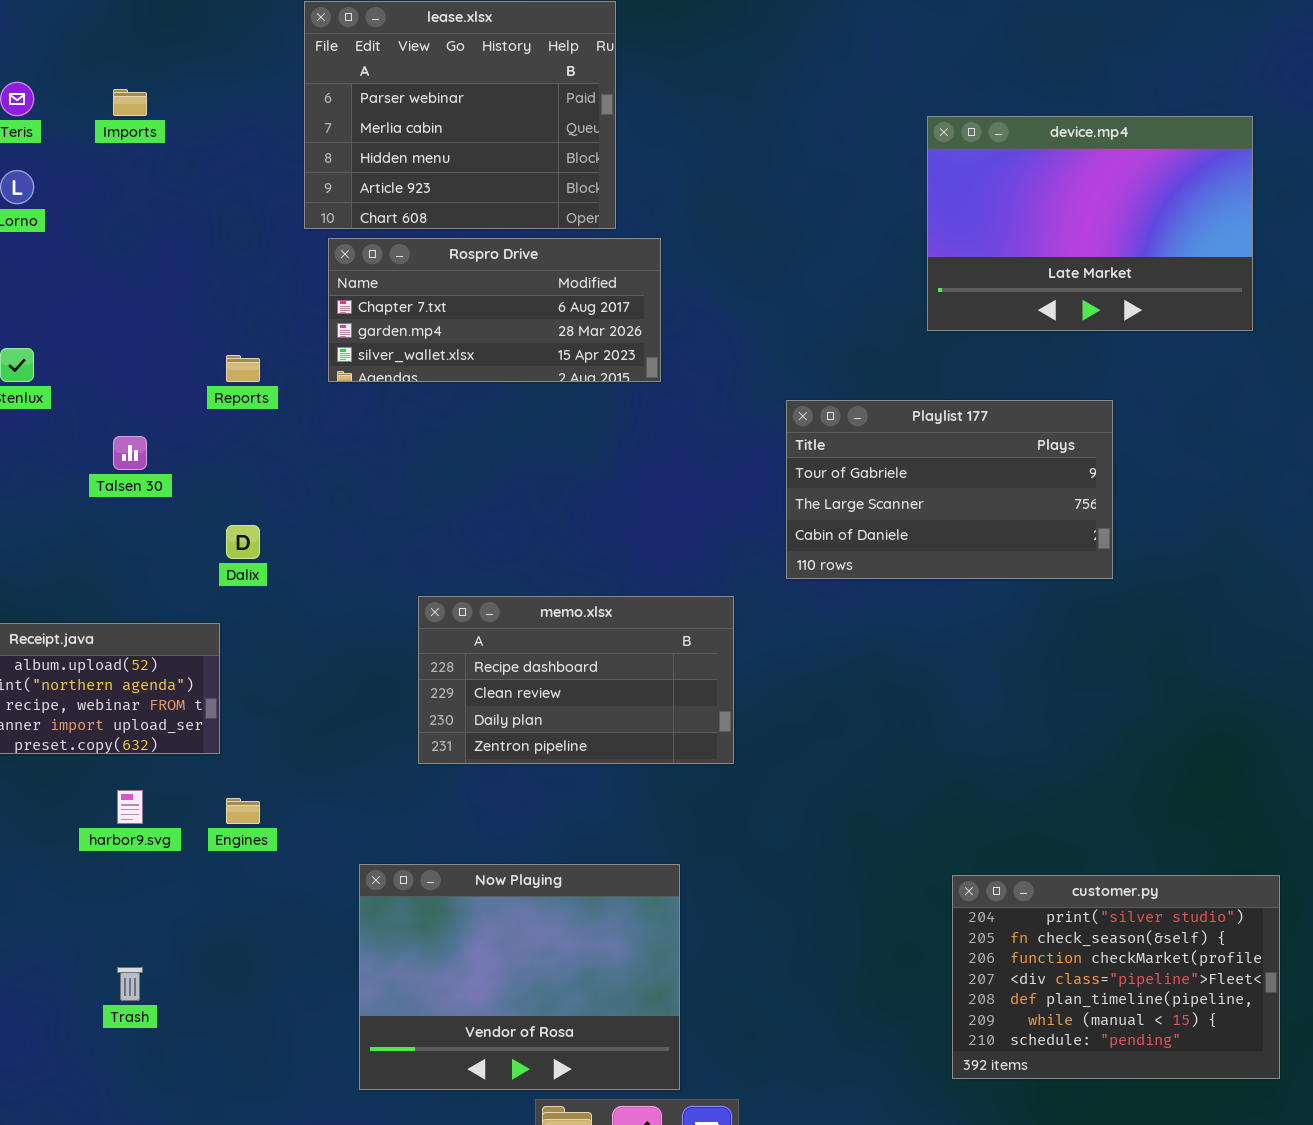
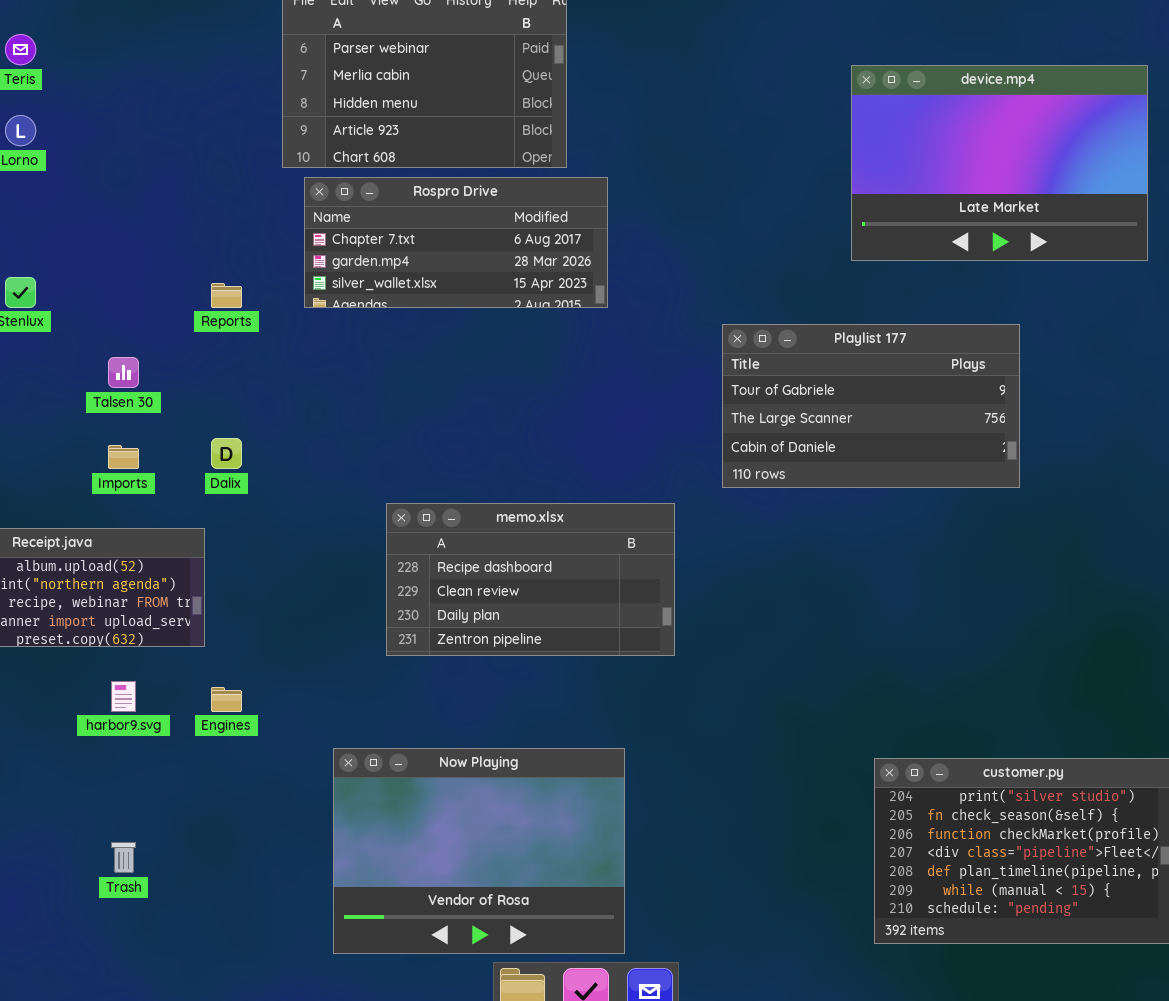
Imports: [113,89,147,116] -> [108,445,139,469], moved

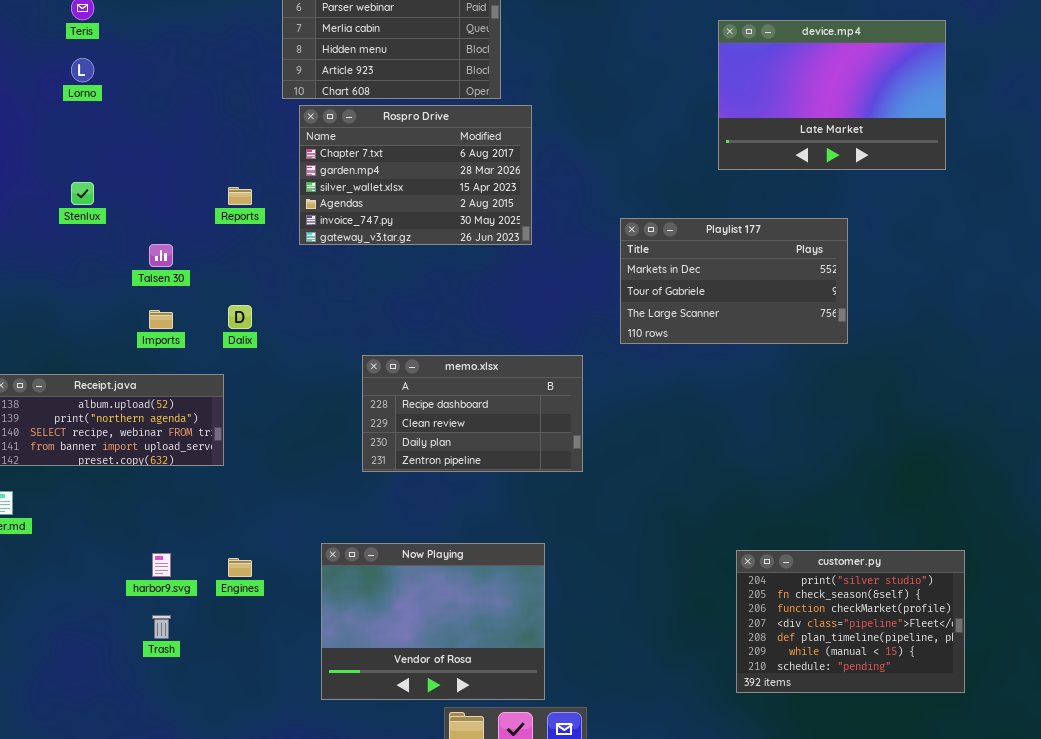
Rospro Drive: [304,177,608,308] -> [299,105,532,245], resized
Playlist 177: [722,324,1020,488] -> [620,218,848,344], scrolled up 1 row
harbor9.svg: [111,681,136,712] -> [152,553,171,577], moved
Engines: [211,687,242,712] -> [228,558,252,577], moved

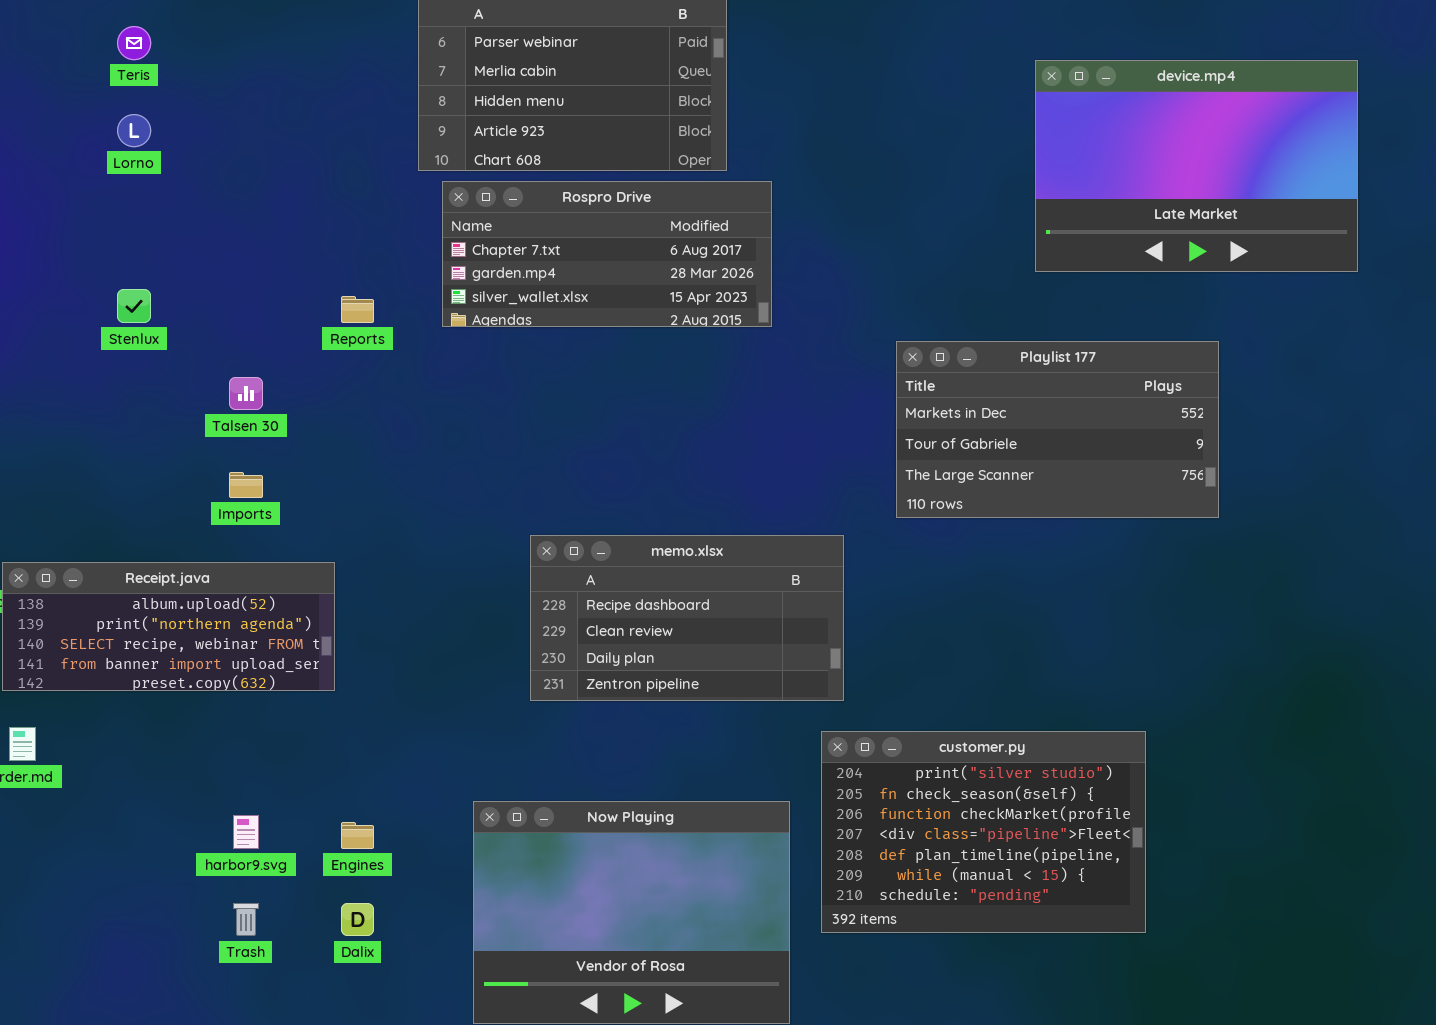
Rospro Drive: [299,105,532,245] -> [442,181,772,327], resized
Dalix: [228,305,252,329] -> [341,903,374,936], moved
customer.py: [736,550,965,693] -> [821,731,1146,933], moved

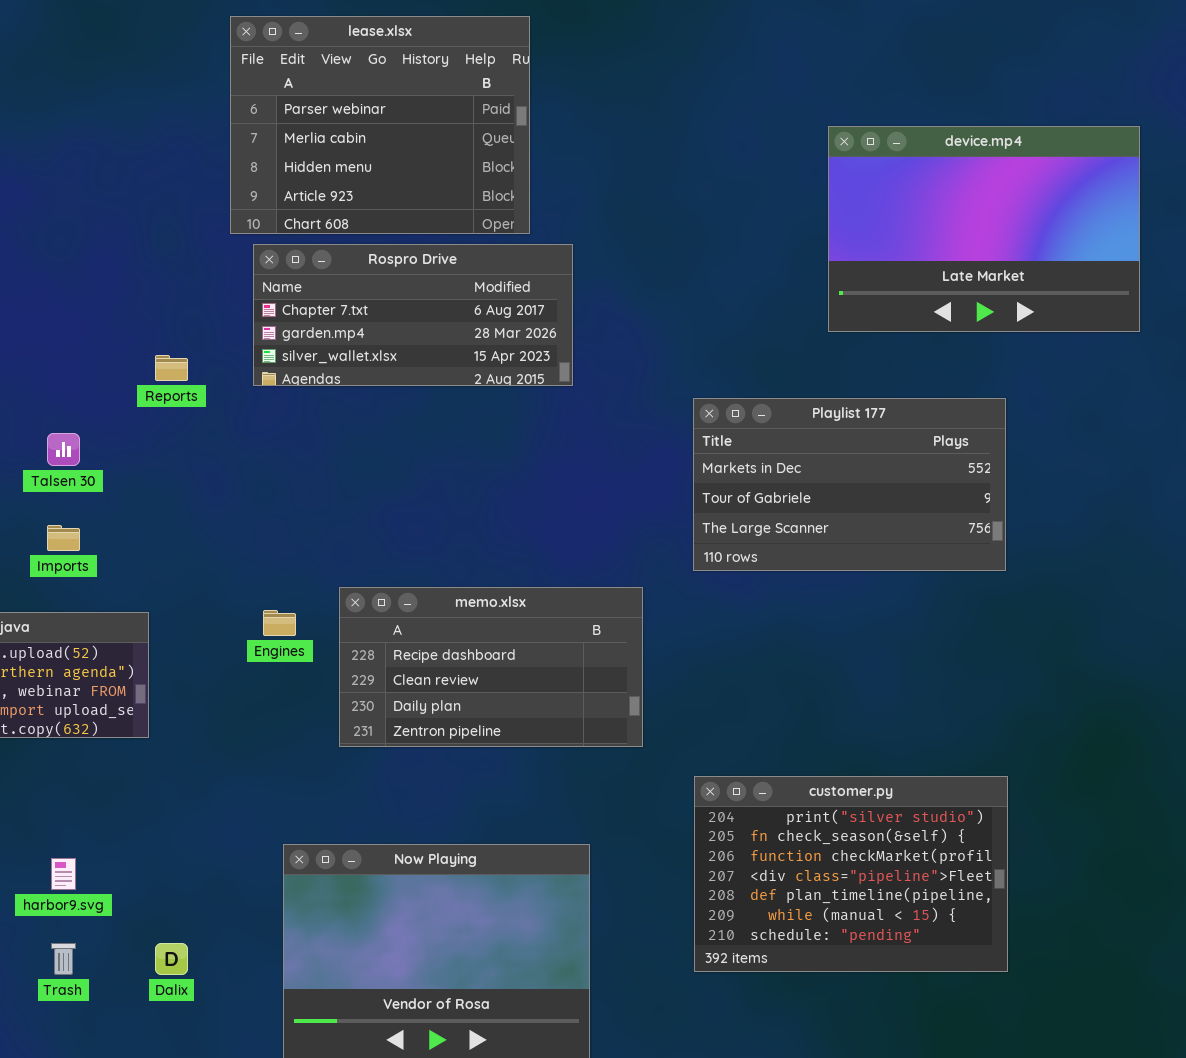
customer.py: [821,731,1146,933] -> [694,776,1008,972], moved
Engines: [341,822,374,849] -> [263,610,296,636], moved

